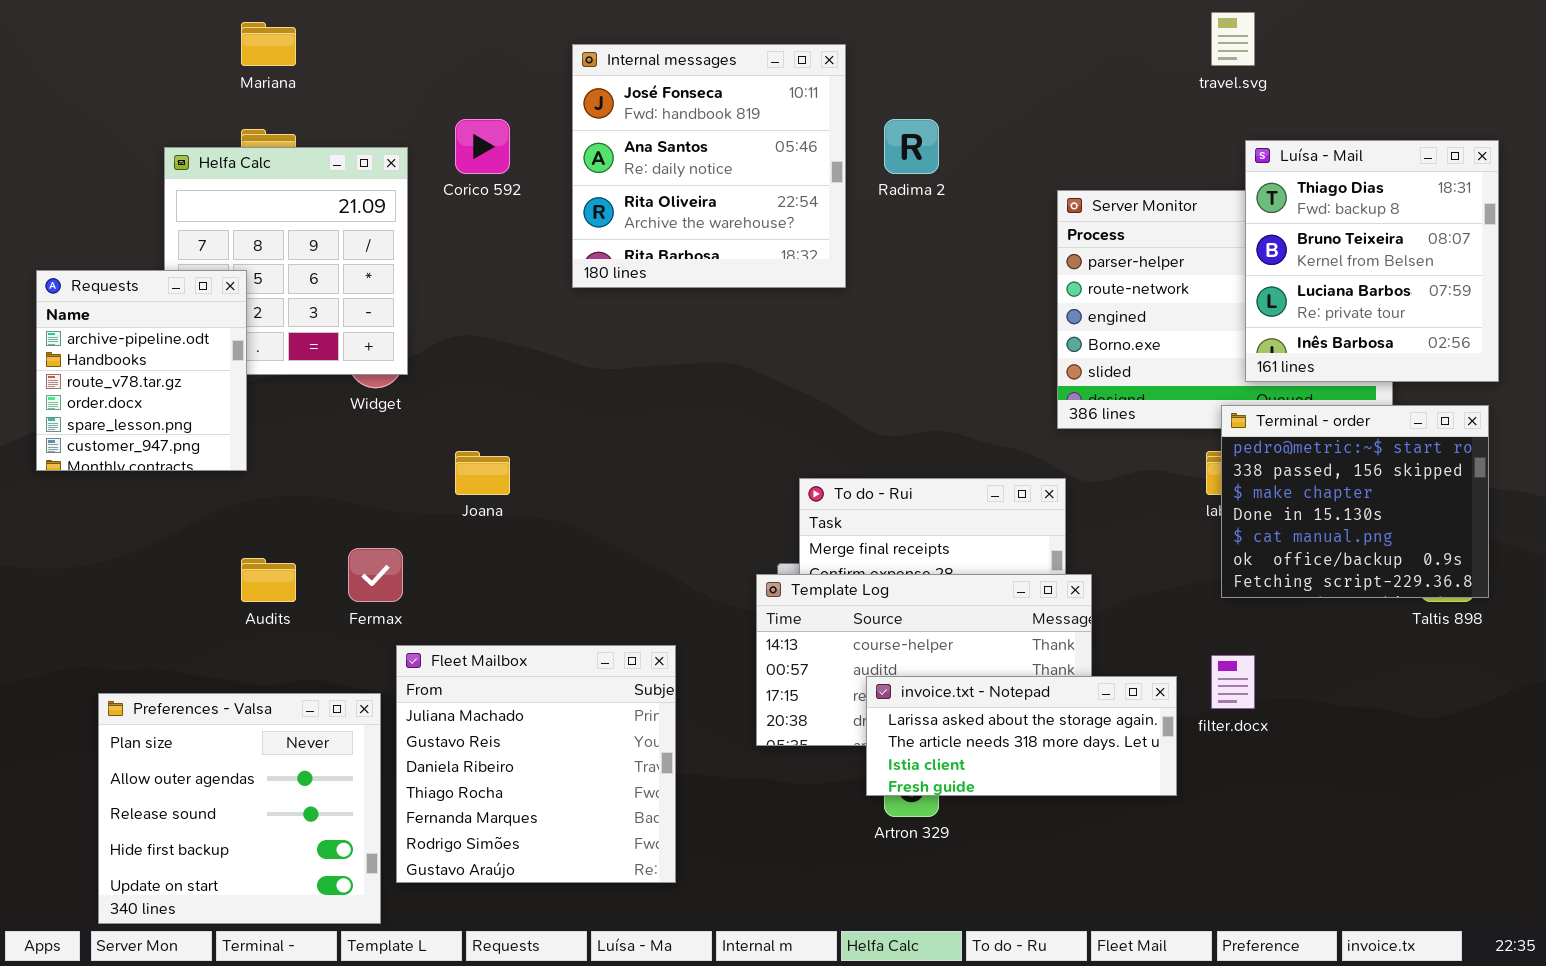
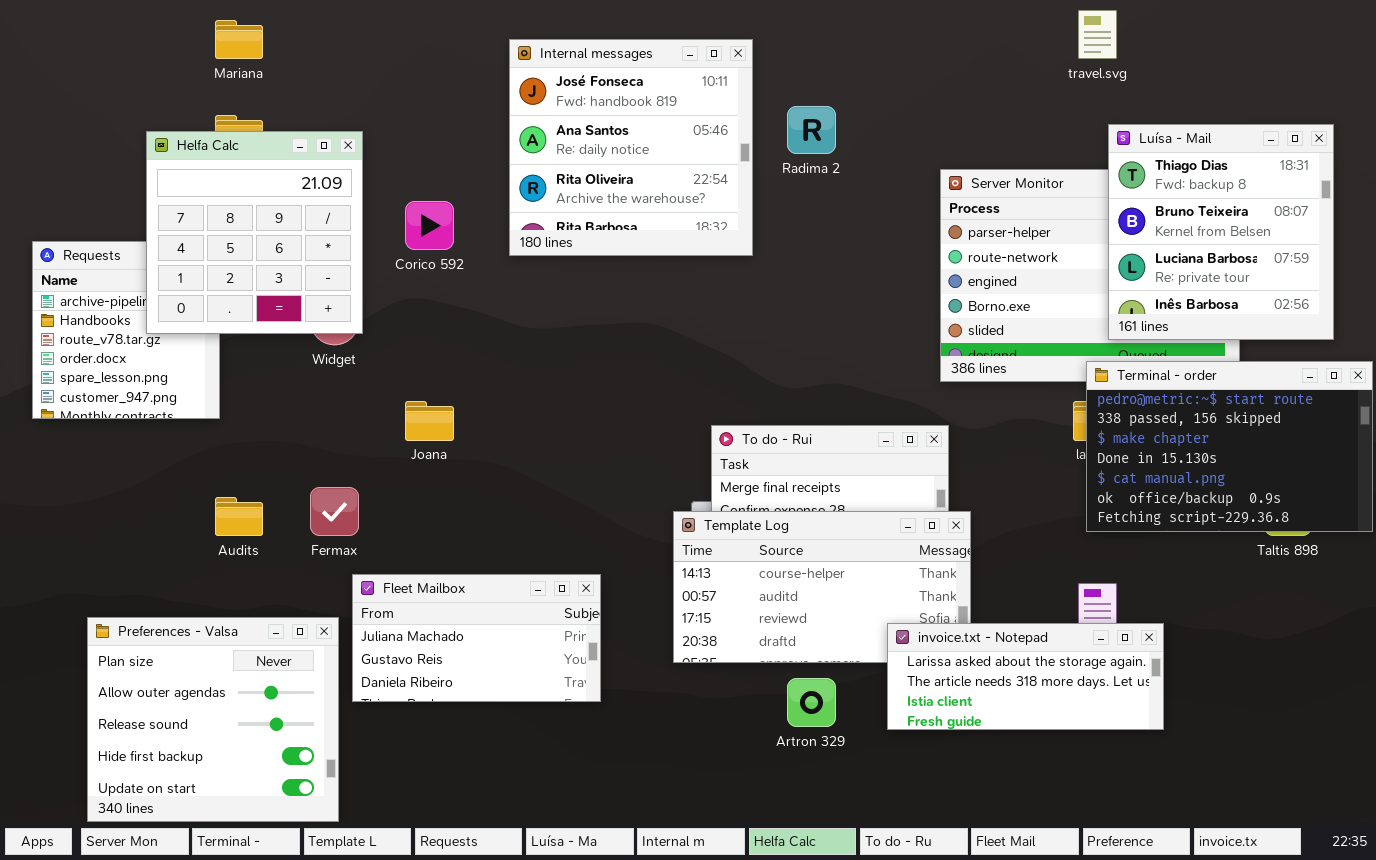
Corico 592: [455,119,510,174] -> [405,201,454,250], moved
Helfa Calc: [164,147,408,375] -> [146,131,363,334], raised
Terminal - order: [1221,405,1489,598] -> [1086,361,1373,532], resized
Fleet Mailbox: [396,645,676,883] -> [352,574,601,702], resized
invoice.txt - Notepad: [866,676,1177,796] -> [887,623,1164,730], moved

